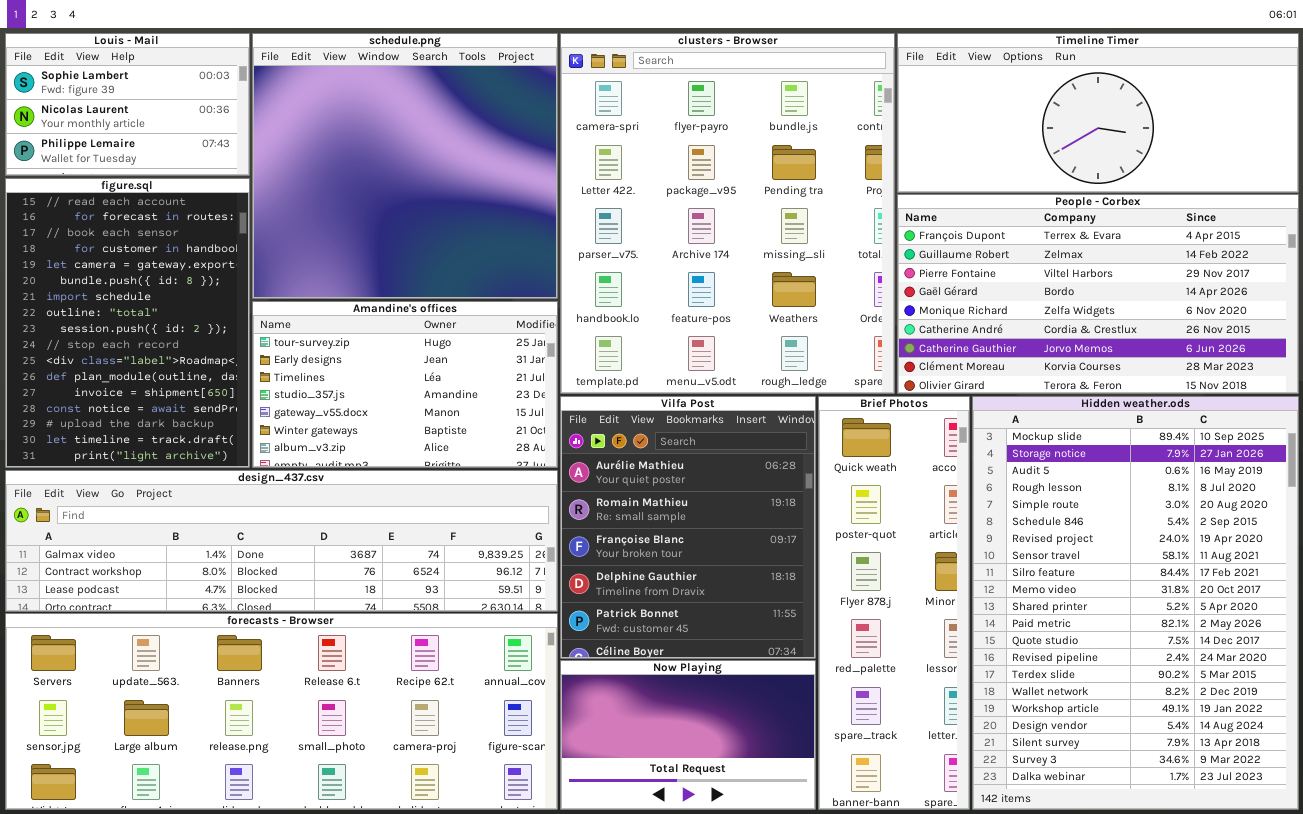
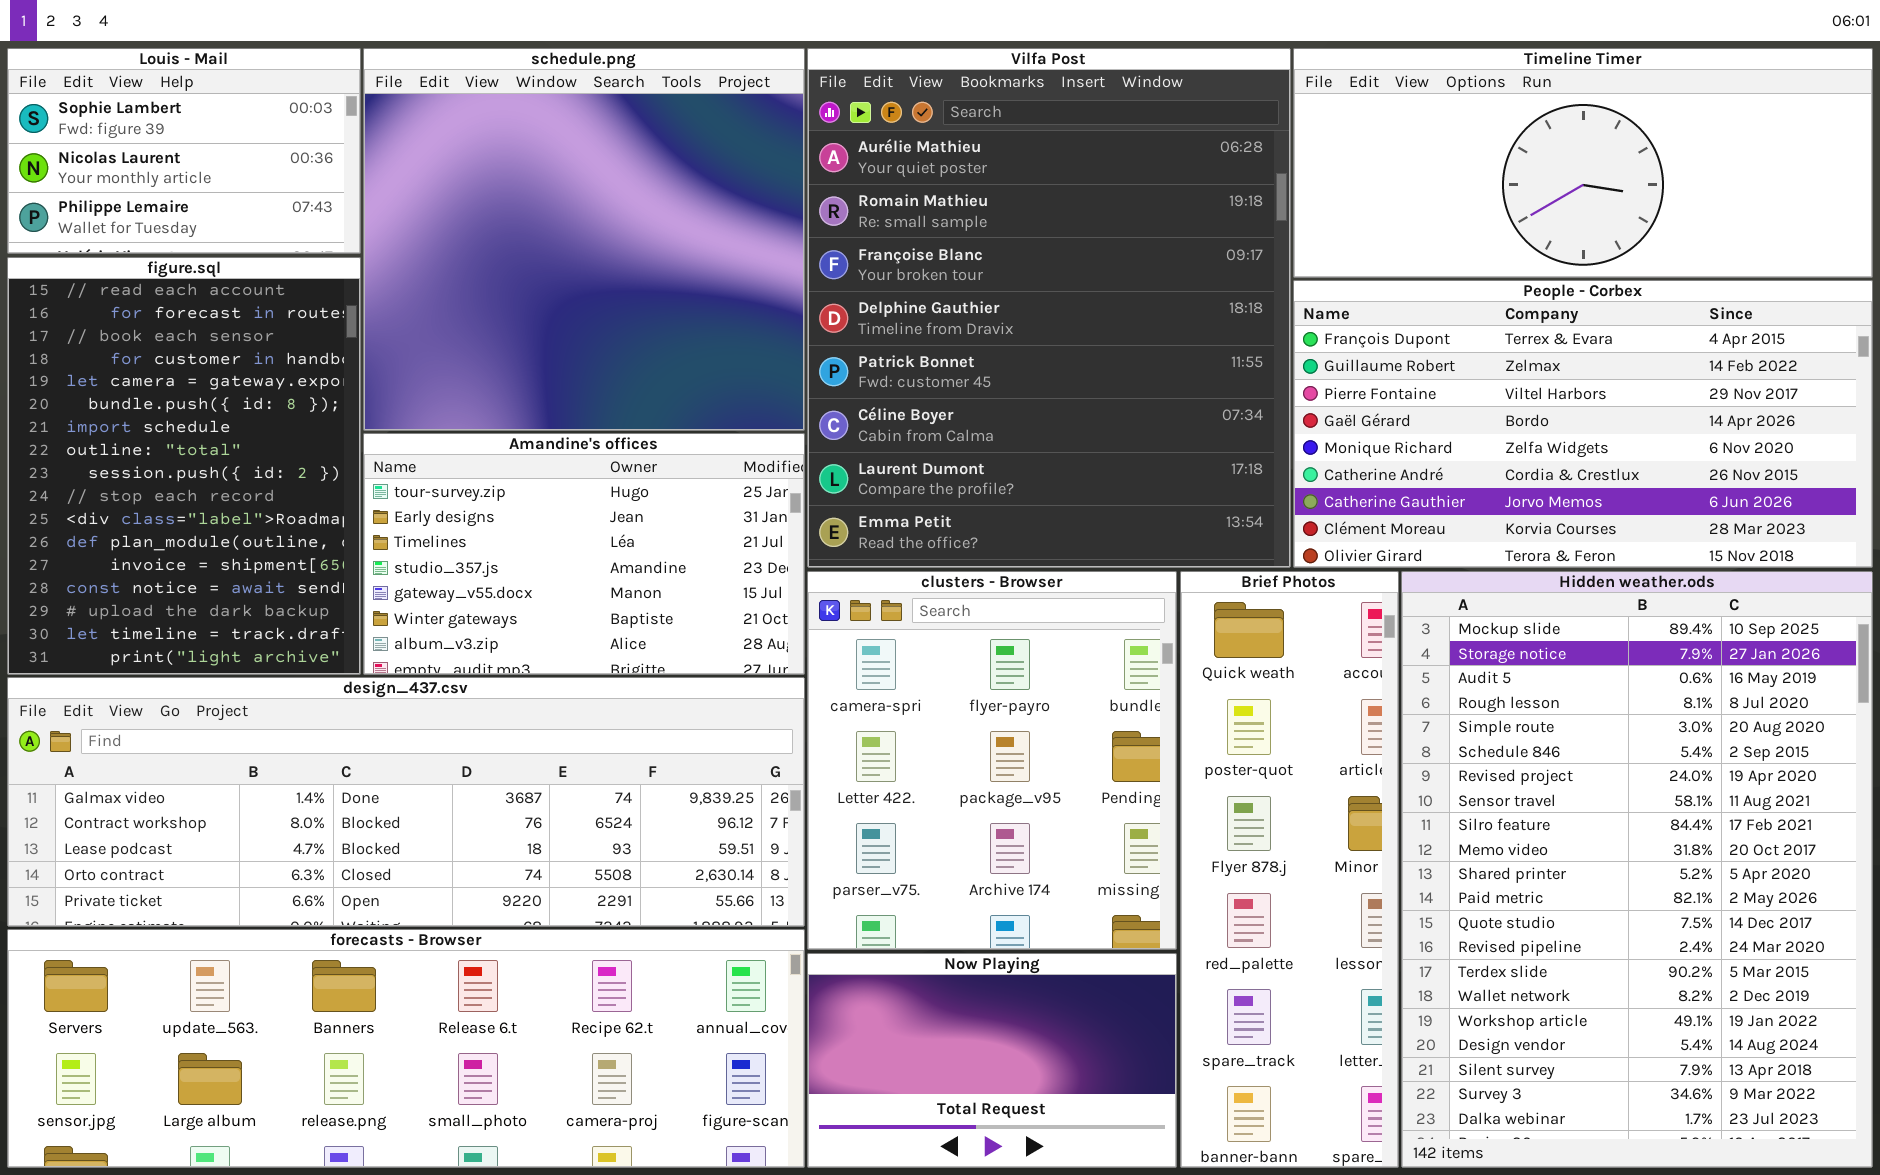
clusters - Browser: [560,33,895,394] -> [807,571,1177,950], moved, resized
Vilfa Post: [560,396,816,659] -> [807,48,1291,568], moved, resized
design_437.csv: [5,470,558,612] -> [7,677,805,927], resized
forecasts - Browser: [5,613,558,810] -> [7,929,805,1168], resized

